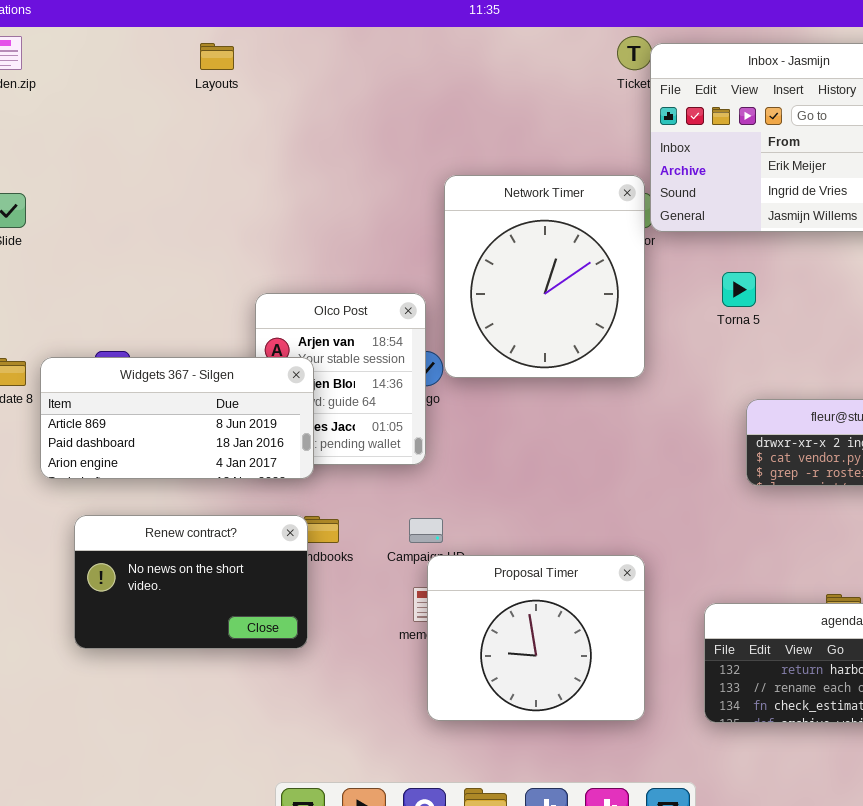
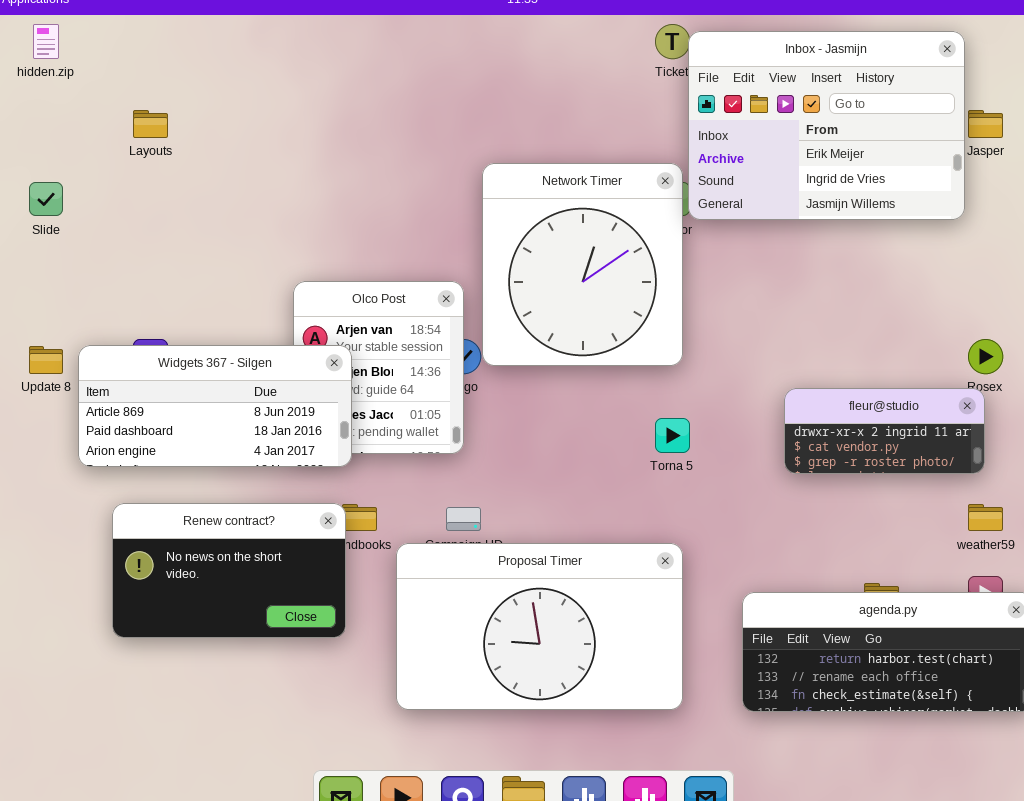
Layouts: [200,43,234,70] -> [133,110,168,138], moved
Torna 5: [722,272,756,307] -> [655,418,690,453], moved
Proposal Timer: [427,555,645,721] -> [396,543,683,710], resized

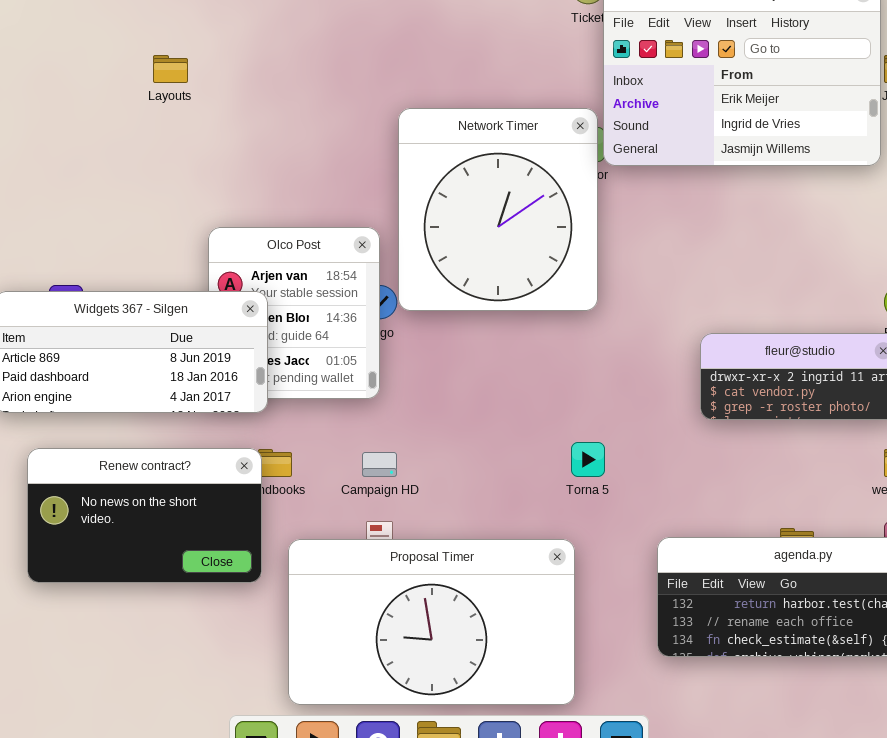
Layouts: [133,110,168,138] -> [153,55,188,83], moved
Torna 5: [655,418,690,453] -> [571,442,605,477], moved
Proposal Timer: [396,543,683,710] -> [288,539,575,705], moved

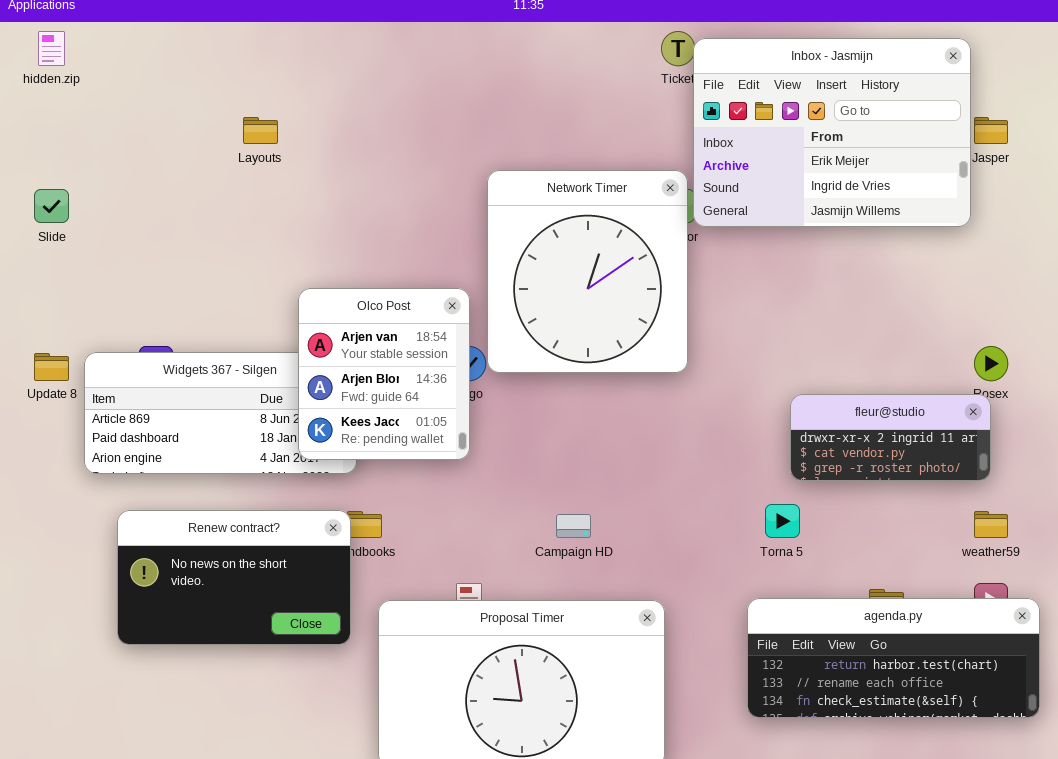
Olco Post: [208,227,380,399] -> [298,288,470,460], raised
Torna 5: [571,442,605,477] -> [765,504,800,538], moved
Campaign HD: [362,452,397,477] -> [556,514,591,538], moved

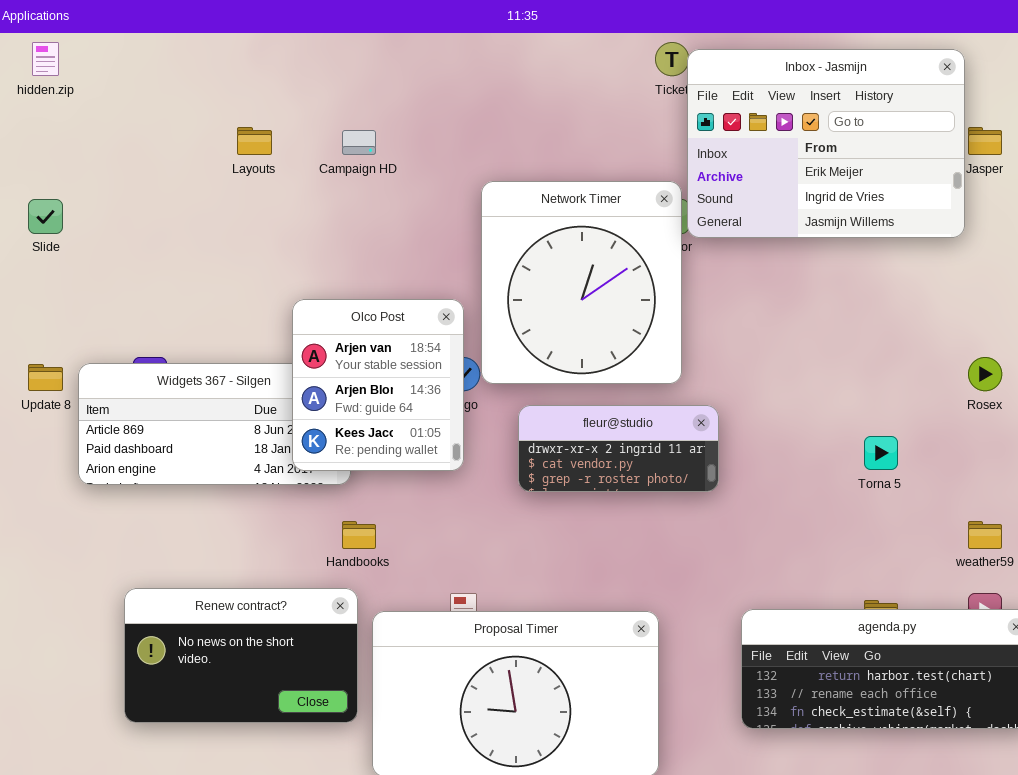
fleur@studio: [790,394,991,481] -> [518,405,719,492], moved
Torna 5: [765,504,800,538] -> [864,436,898,470], moved
Renew contract?: [117,510,351,645] -> [124,588,358,723], moved
Campaign HD: [556,514,591,538] -> [342,130,376,155], moved

